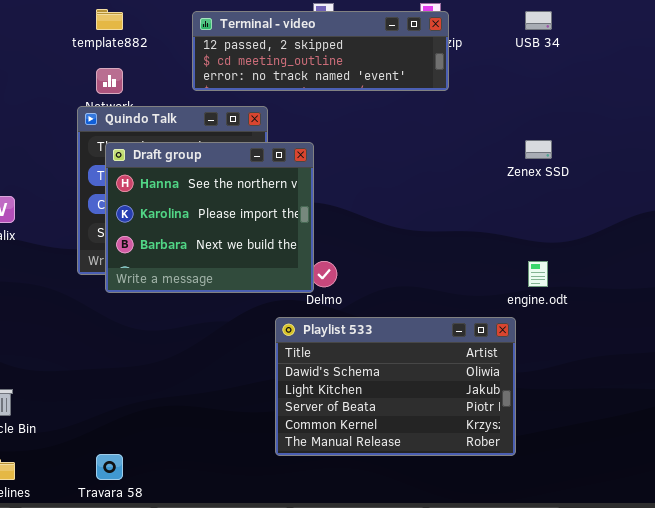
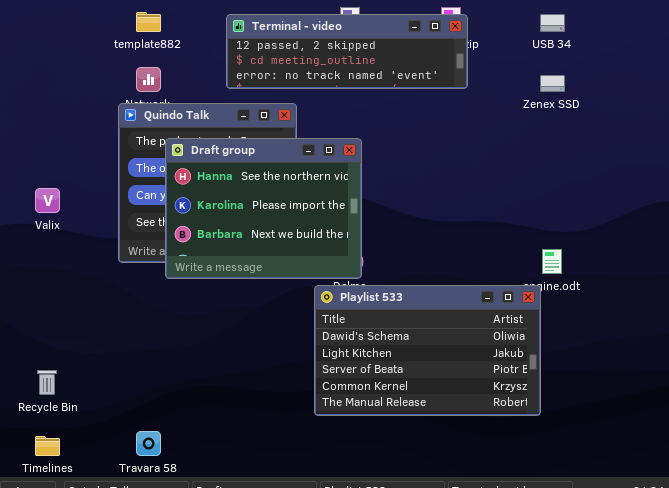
Zenex SSD: [525,140,552,159] -> [540,75,565,92], moved
Draft group: [105,142,314,293] -> [165,138,362,279], moved
Playlist 533: [275,317,516,456] -> [314,285,541,416], moved

